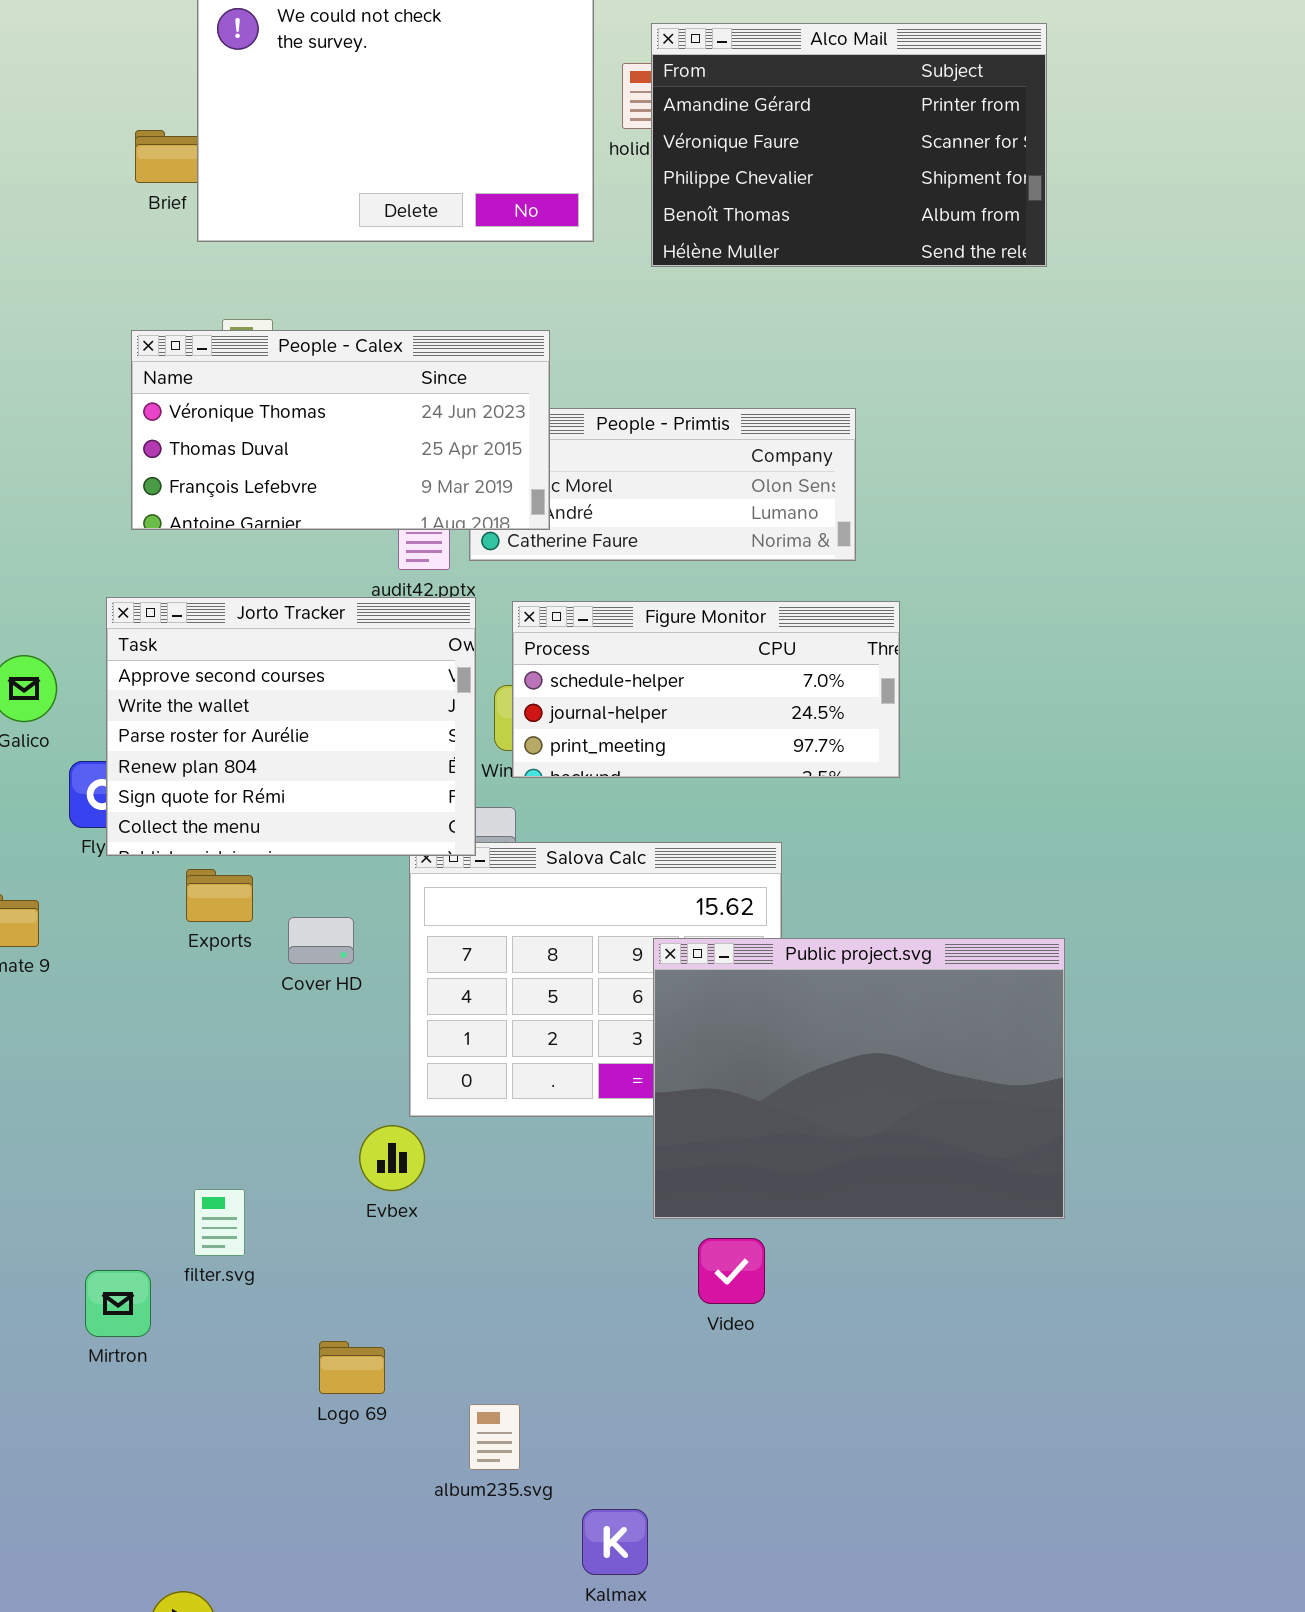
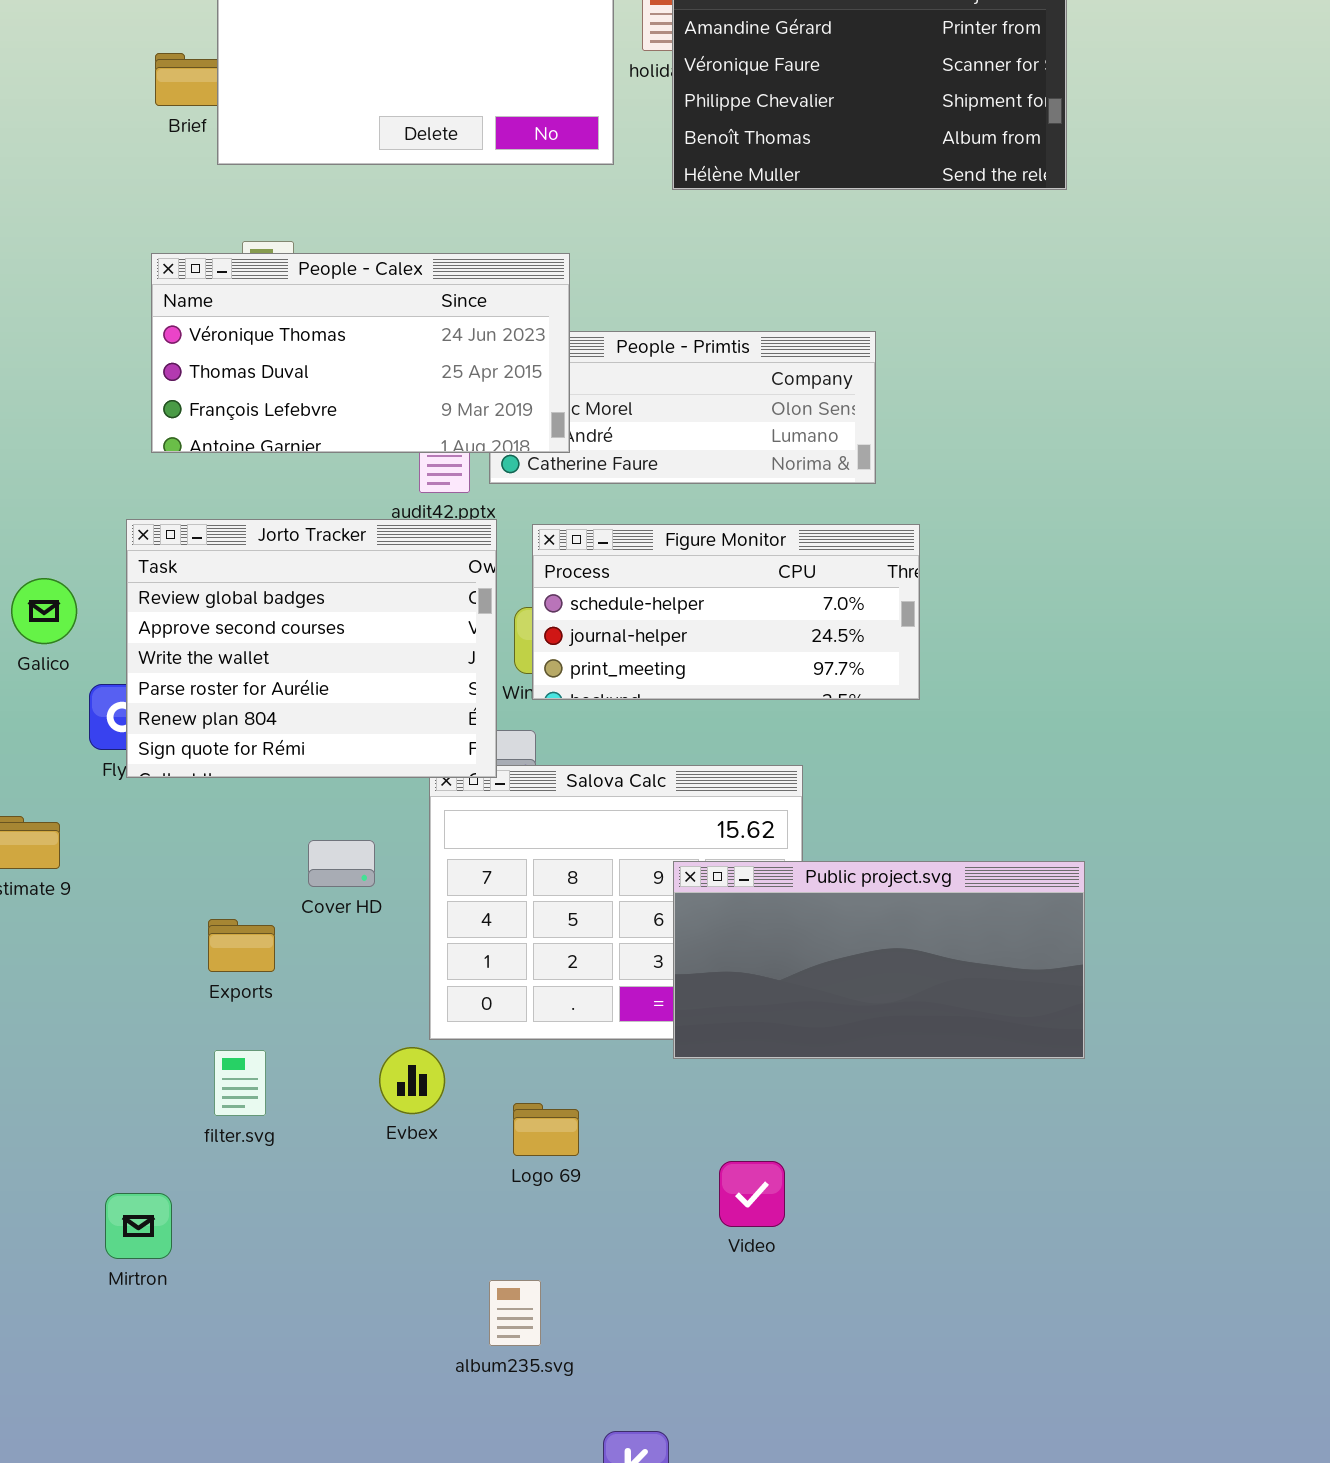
Jorto Tracker: [106,597,476,856] -> [126,519,497,778], scrolled up 1 row
Exports: [186,869,253,922] -> [208,919,275,972], moved
Public project.svg: [653,938,1065,1219] -> [673,861,1085,1059], resized
filter.svg: [194,1189,245,1256] -> [214,1050,266,1116], moved
Logo 69: [319,1341,385,1394] -> [513,1103,579,1156], moved
album235.svg: [469,1404,520,1470] -> [489,1280,541,1346], moved

